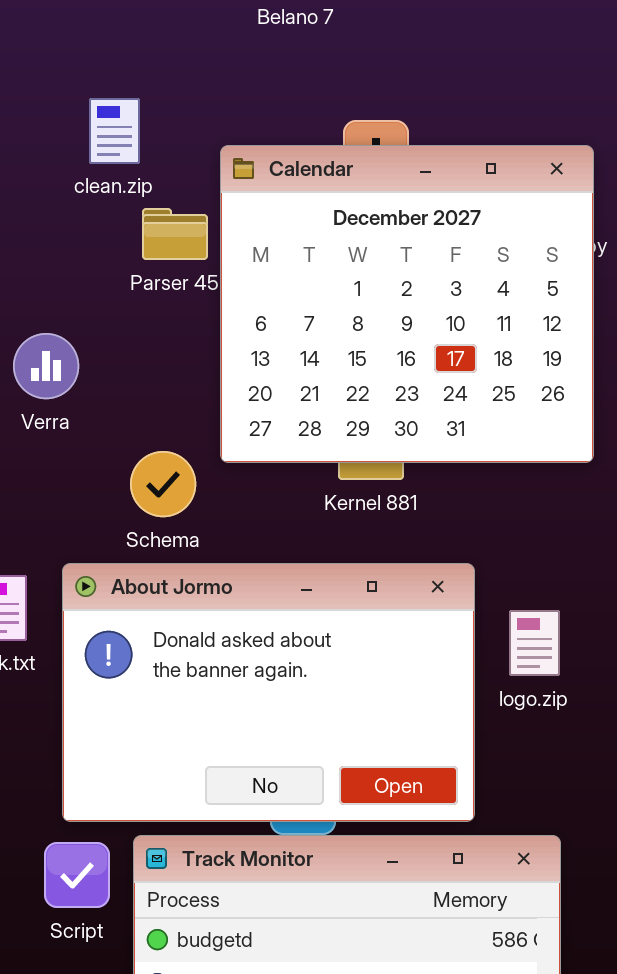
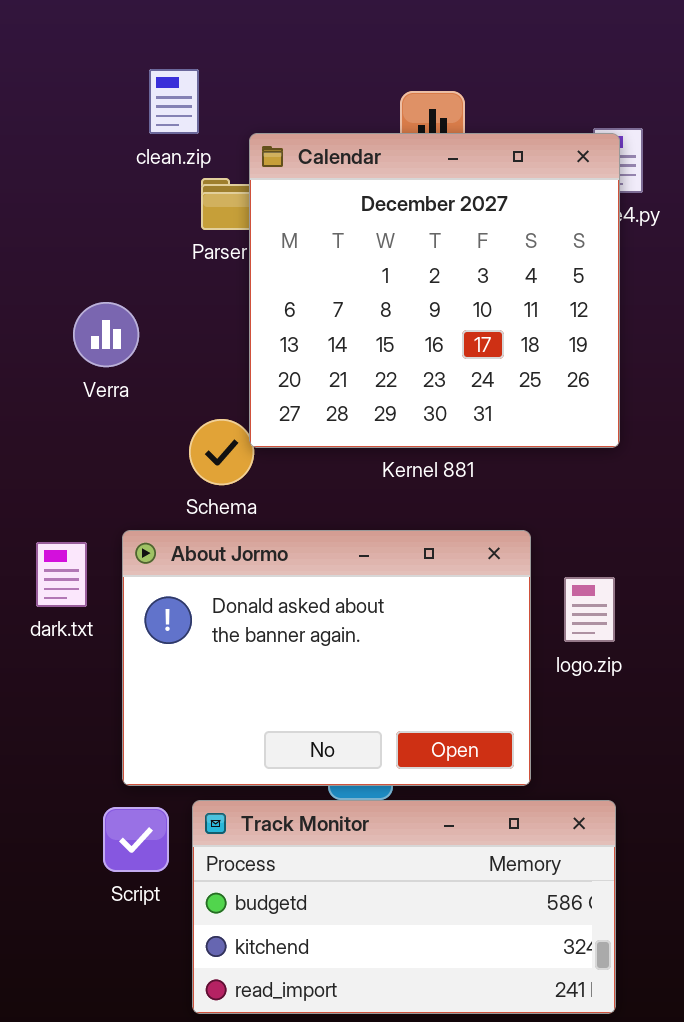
Calendar: [220,145,594,463] -> [249,133,620,448], moved

